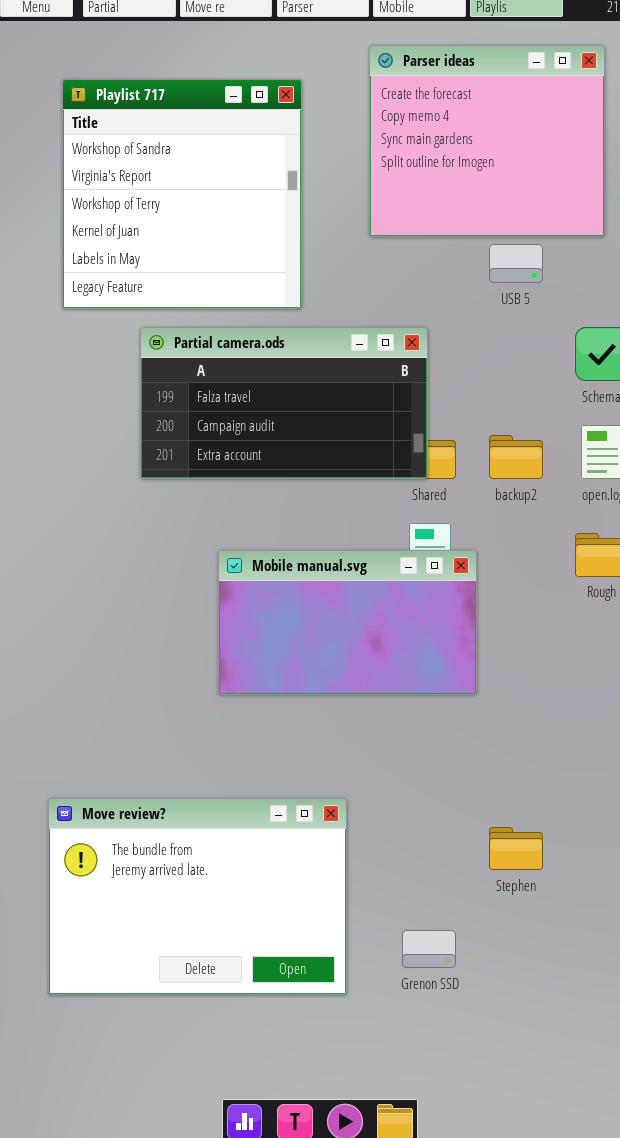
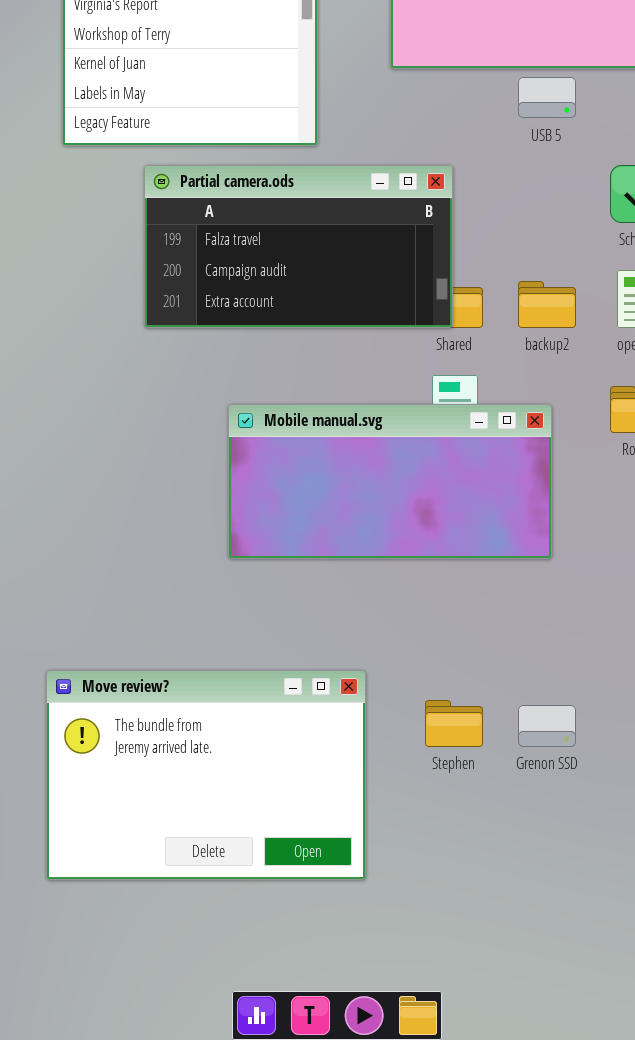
Mobile manual.svg: [218,550,477,695] -> [228,404,552,559], resized
Stephen: [489,827,543,870] -> [425,700,483,747], moved
Grenon SSD: [402,930,456,968] -> [518,705,576,747], moved

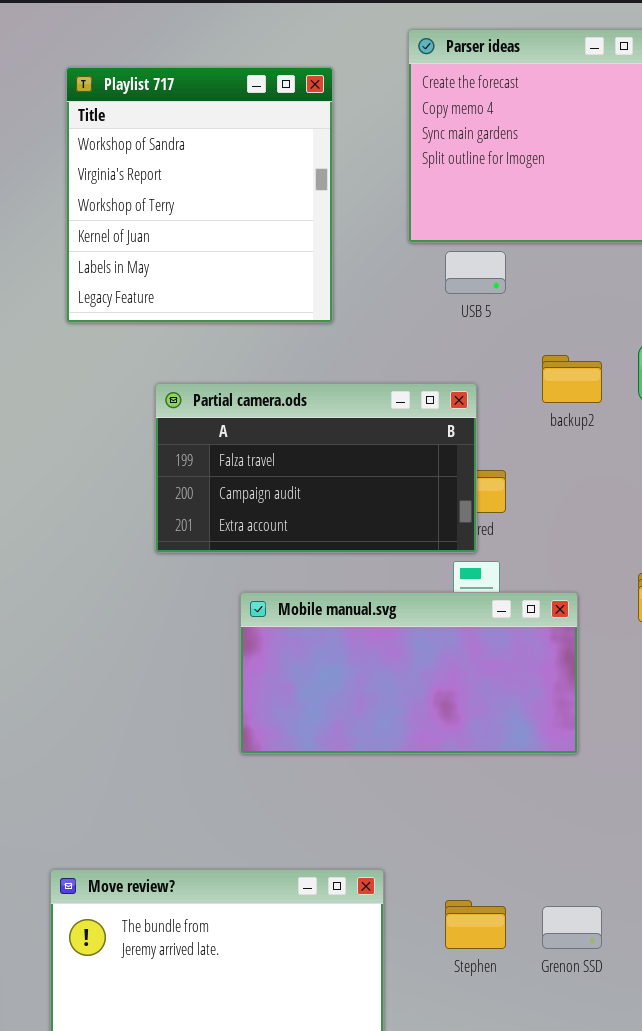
USB 5: [518,77,576,118] -> [445,251,506,294], moved
Partial camera.ods: [144,165,453,328] -> [155,383,477,553], moved
backup2: [518,281,576,328] -> [542,355,602,403], moved

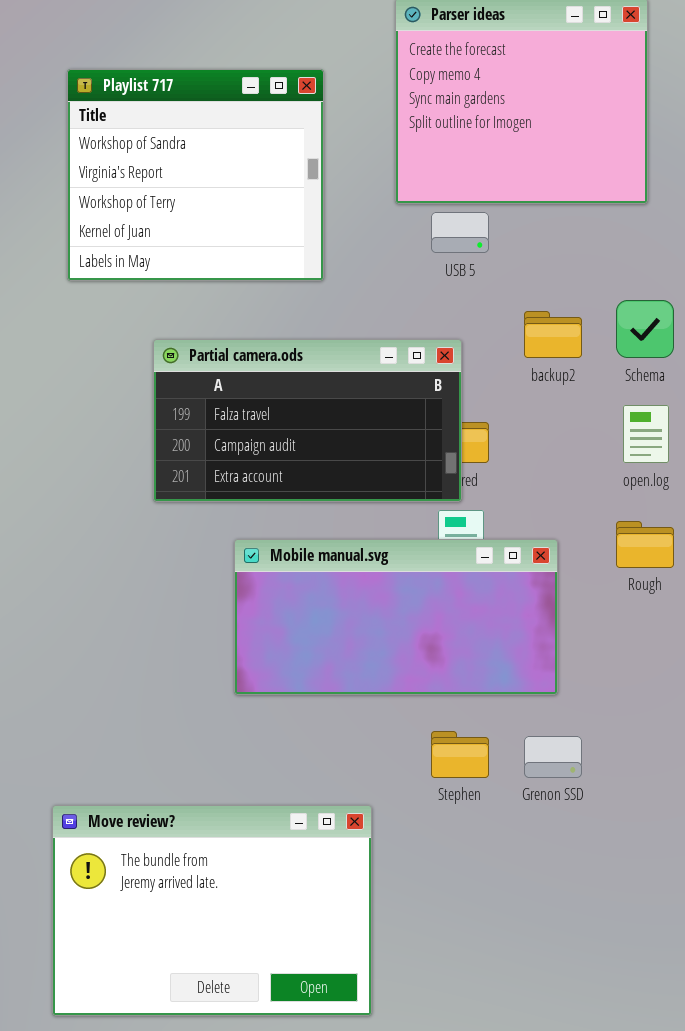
Playlist 717: [66,67,333,323] -> [67,69,324,281], resized
Stephen: [445,900,506,949] -> [431,731,489,778], moved
Grenon SSD: [542,906,602,949] -> [524,736,582,778], moved

